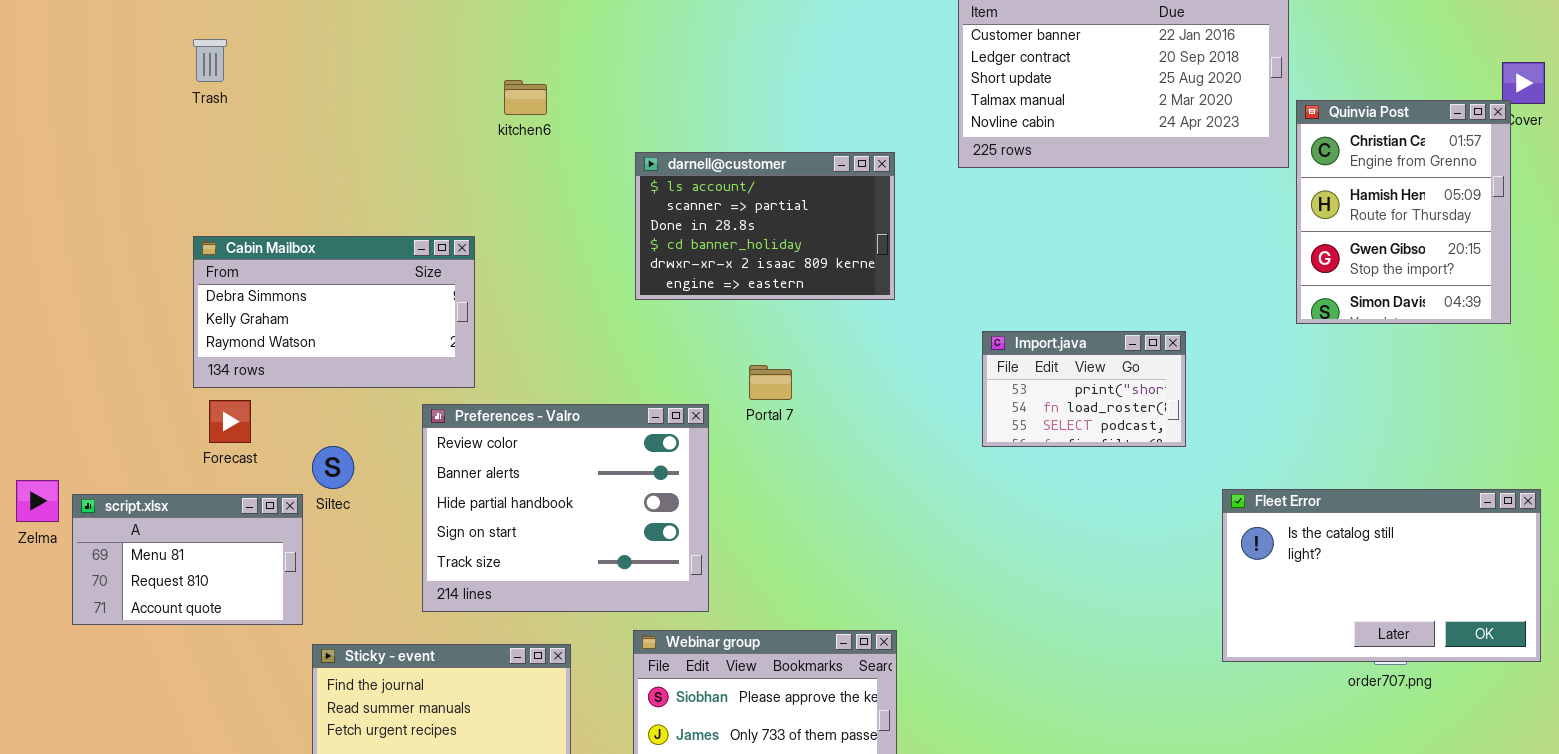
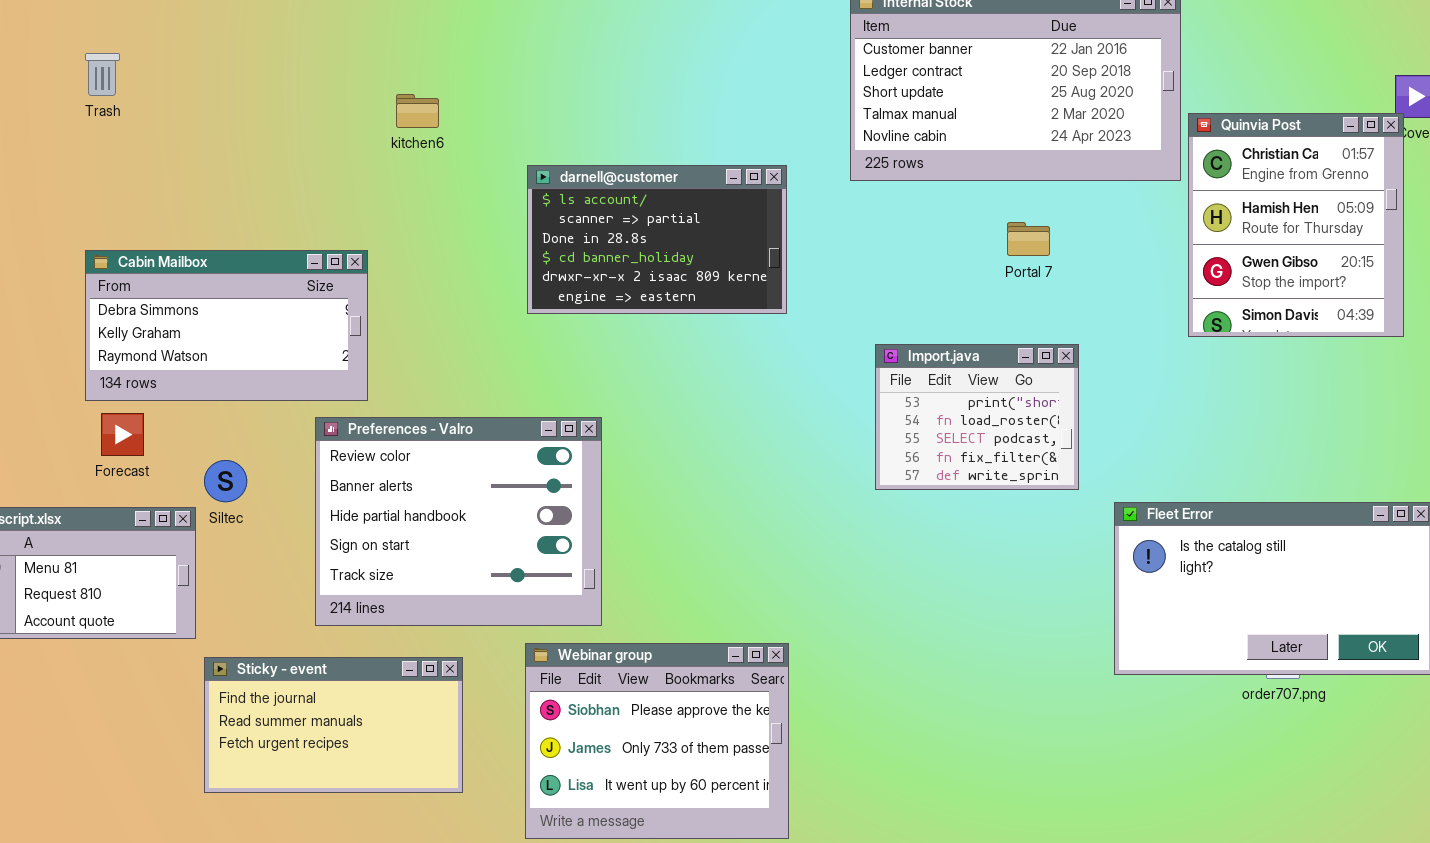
Import.java: [982,331,1186,447] -> [875,344,1079,490], resized
Portal 7: [749,365,792,400] -> [1007,222,1050,256], moved

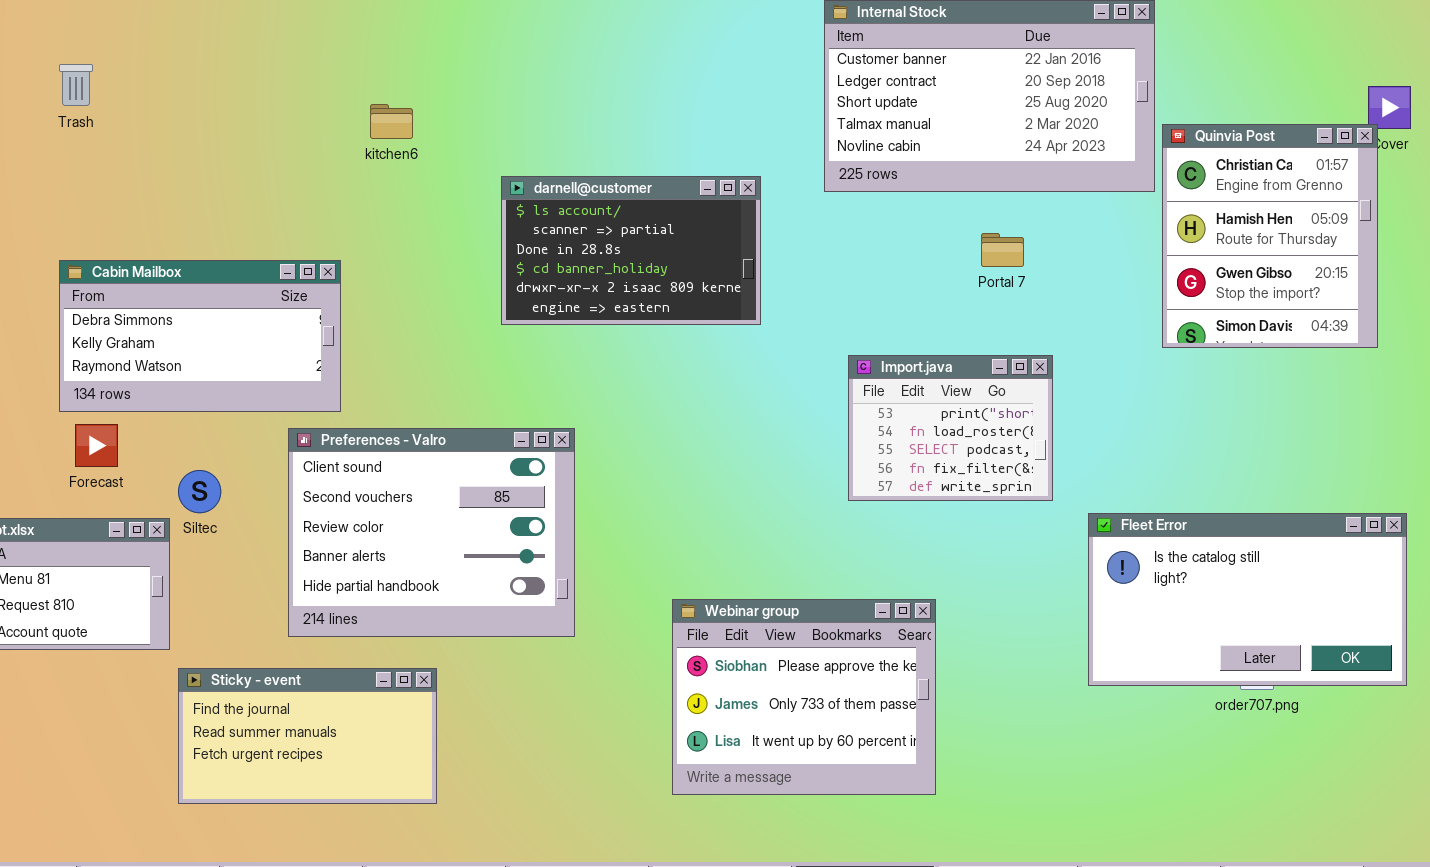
Preferences - Valro: [315,417,602,626] -> [288,428,575,637], scrolled up 2 rows
Webinar group: [525,643,789,839] -> [672,599,936,795], moved

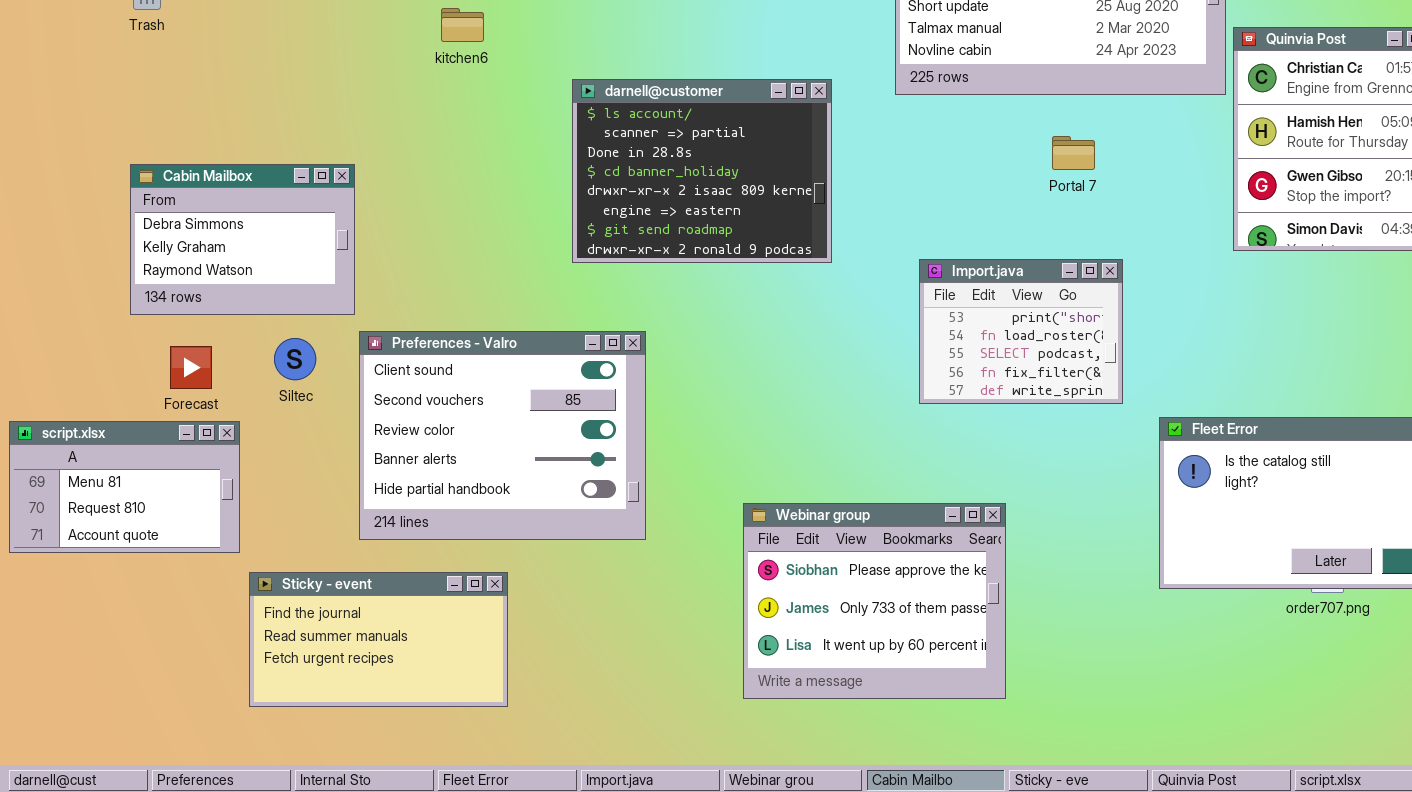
darnell@customer: [501,176,761,325] -> [572,79,832,263], resized
Cabin Mailbox: [59,260,341,412] -> [130,164,355,315], resized
Forecast: [75,424,118,467] -> [170,346,212,389], moved
Siltec: [178,470,221,513] -> [274,338,316,380], moved

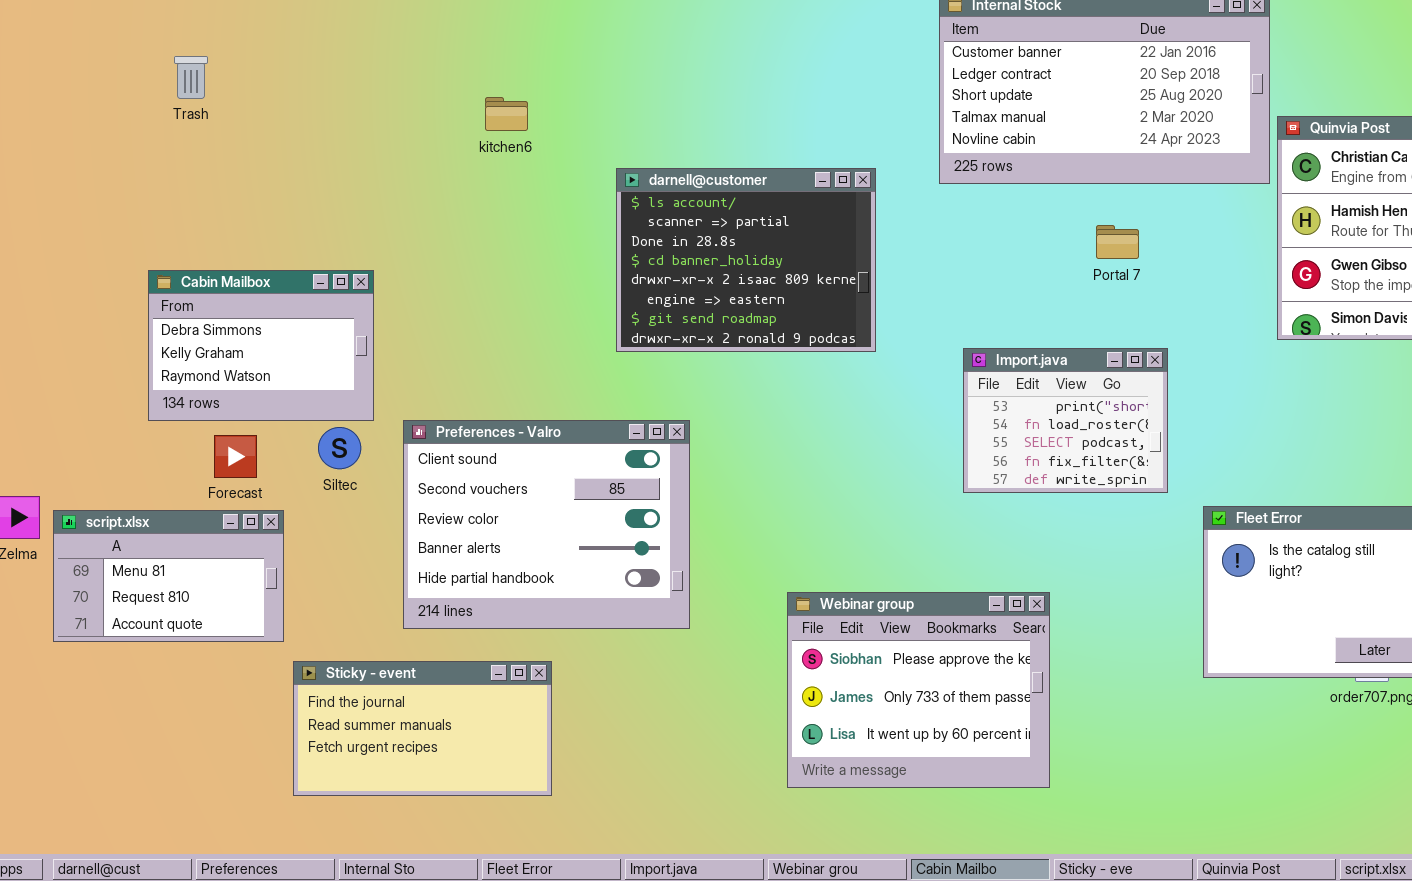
Cabin Mailbox: [130,164,355,315] -> [148,270,374,421], moved

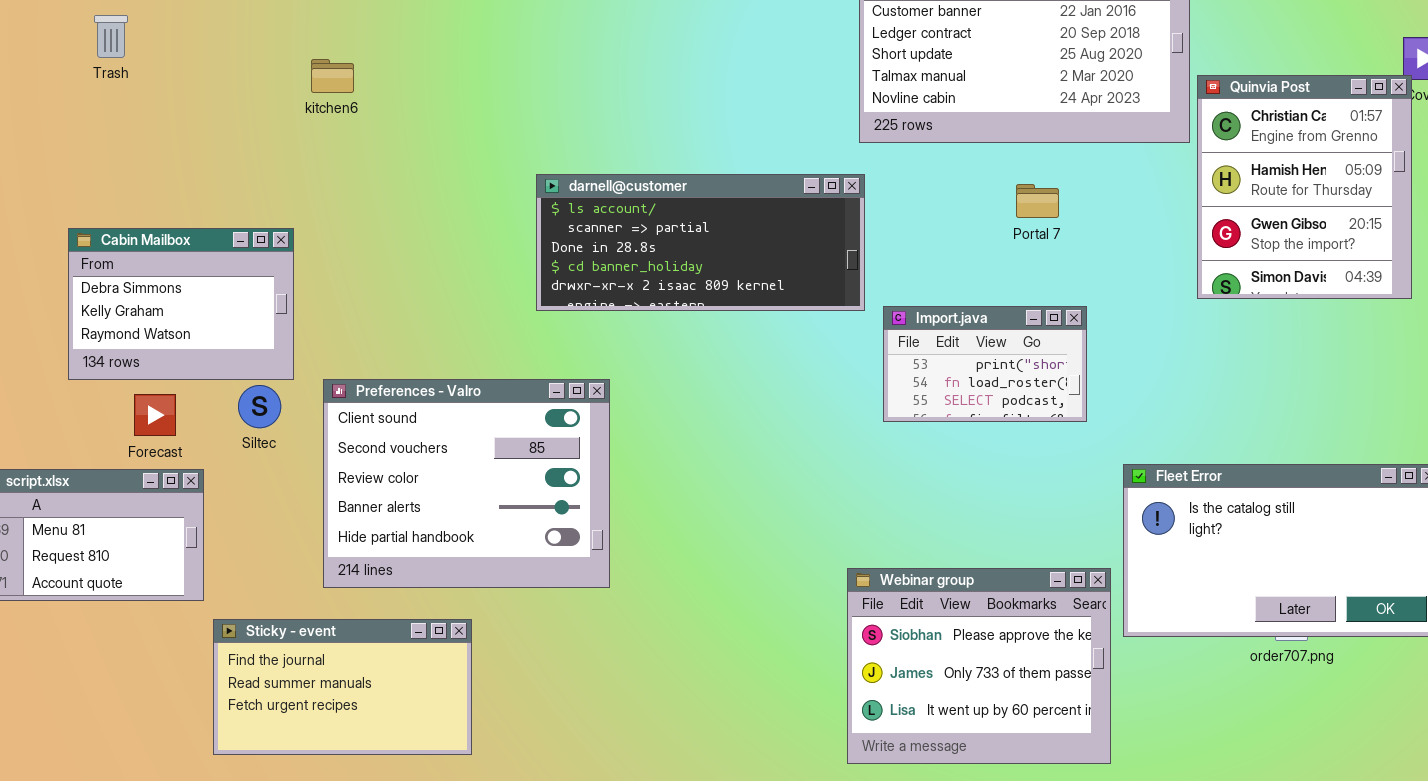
kitchen6: [485,97,528,131] -> [311,59,354,93], moved
darnell@customer: [616,168,876,352] -> [536,174,865,311], resized
Import.java: [963,348,1168,493] -> [883,306,1087,422], resized
Webinar group: [787,592,1050,788] -> [847,568,1111,764], moved

